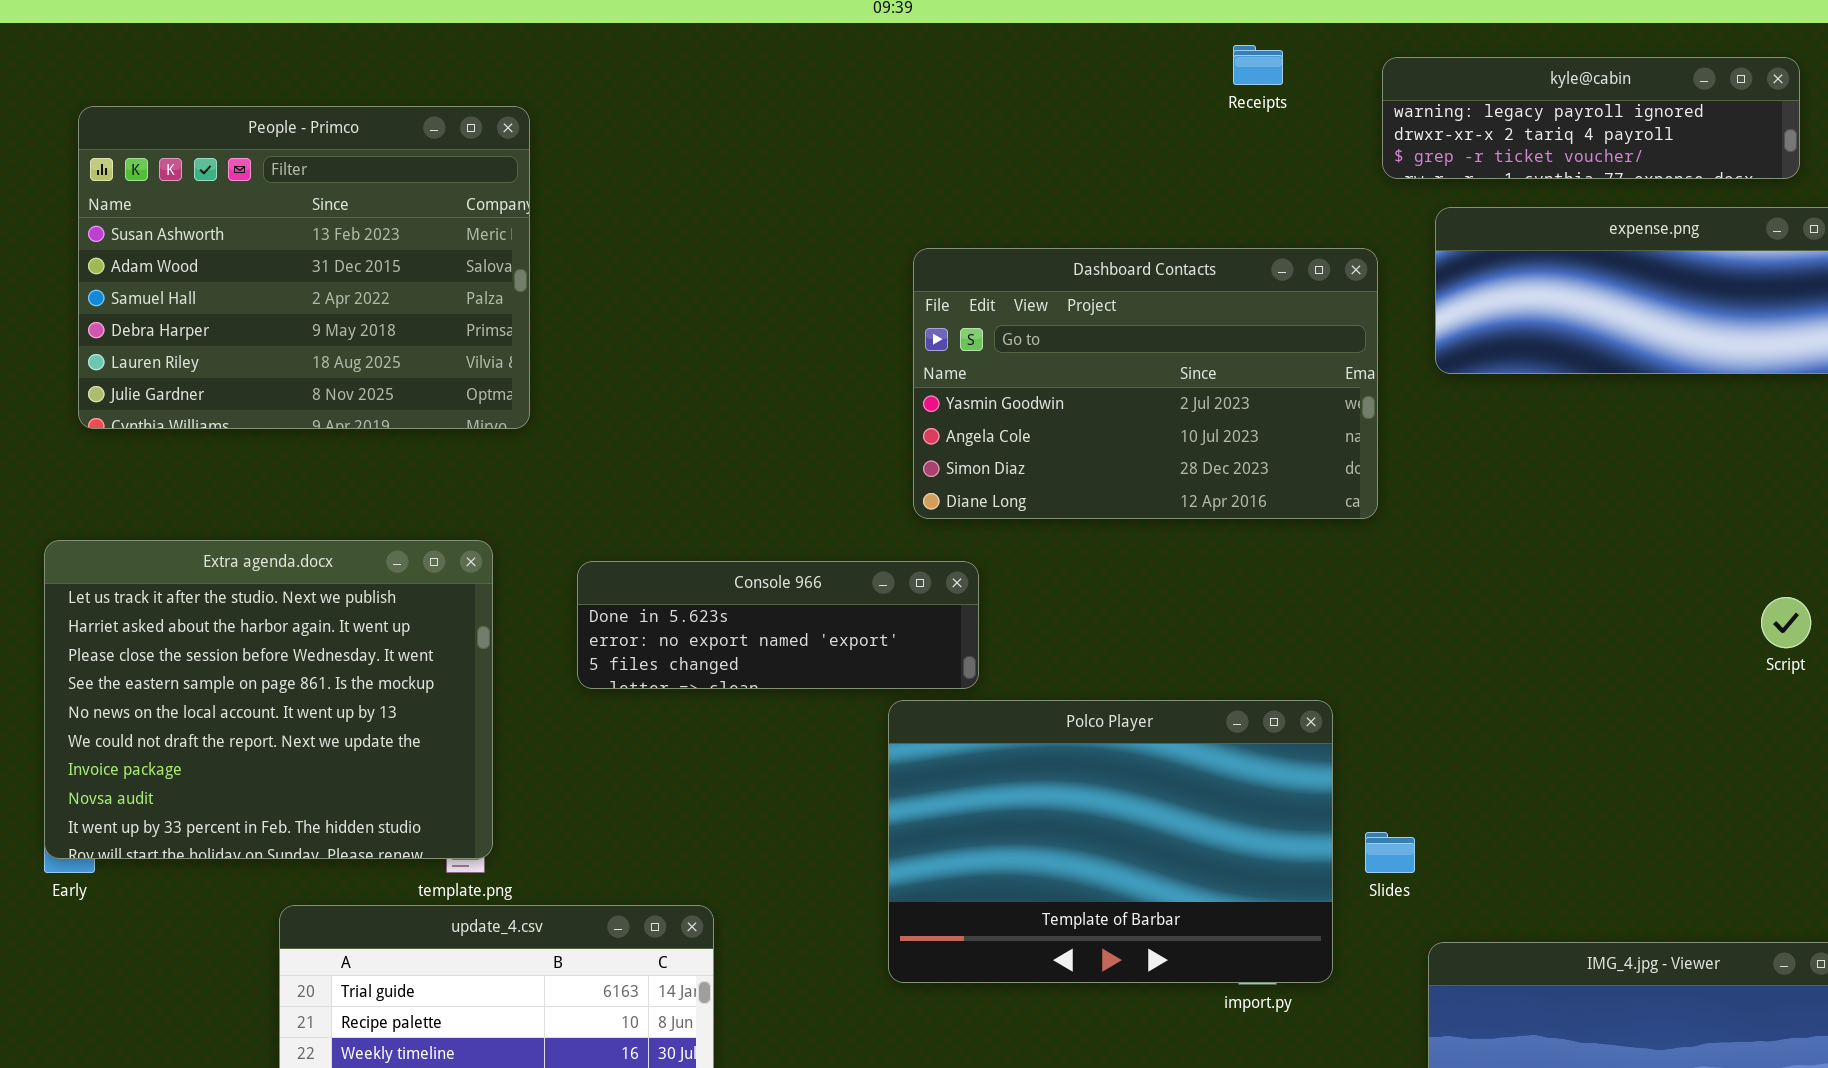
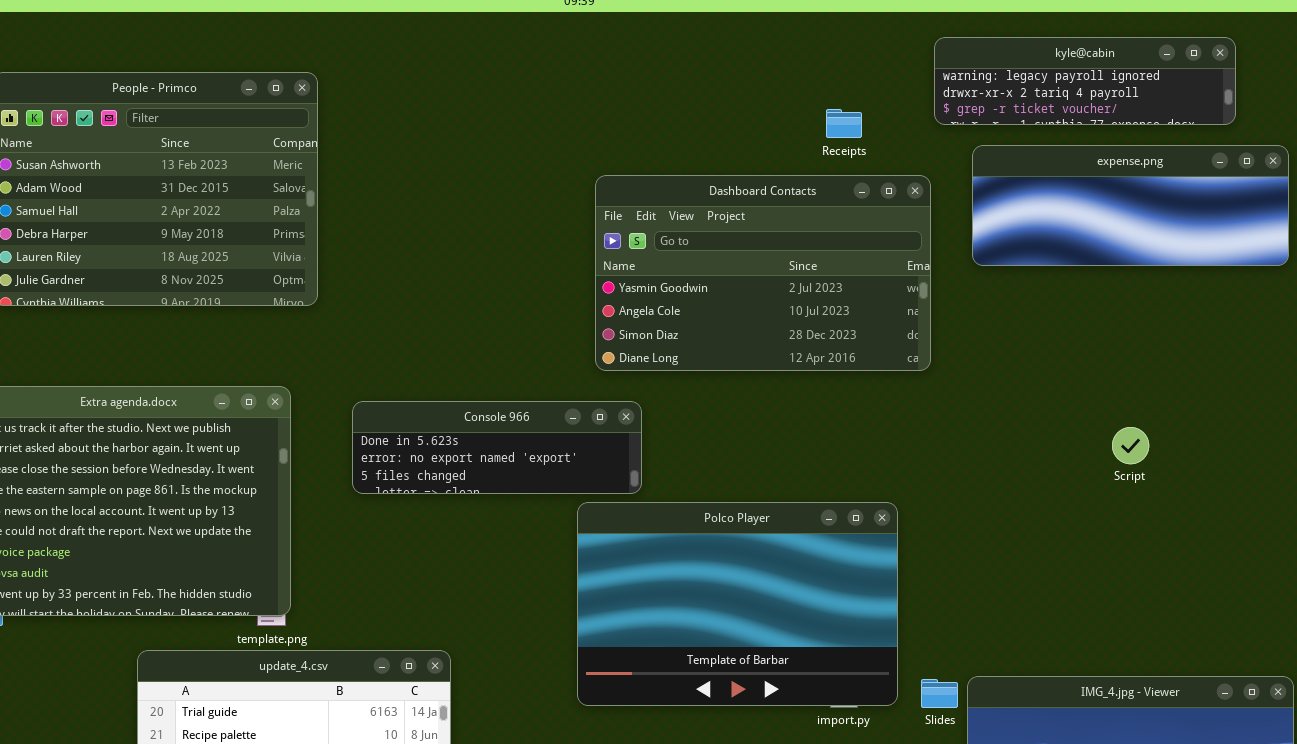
Receipts: [1233,45,1283,85] -> [826,109,862,138], moved
Script: [1761,597,1811,648] -> [1112,427,1149,464], moved
Slides: [1365,832,1415,873] -> [921,679,958,708], moved

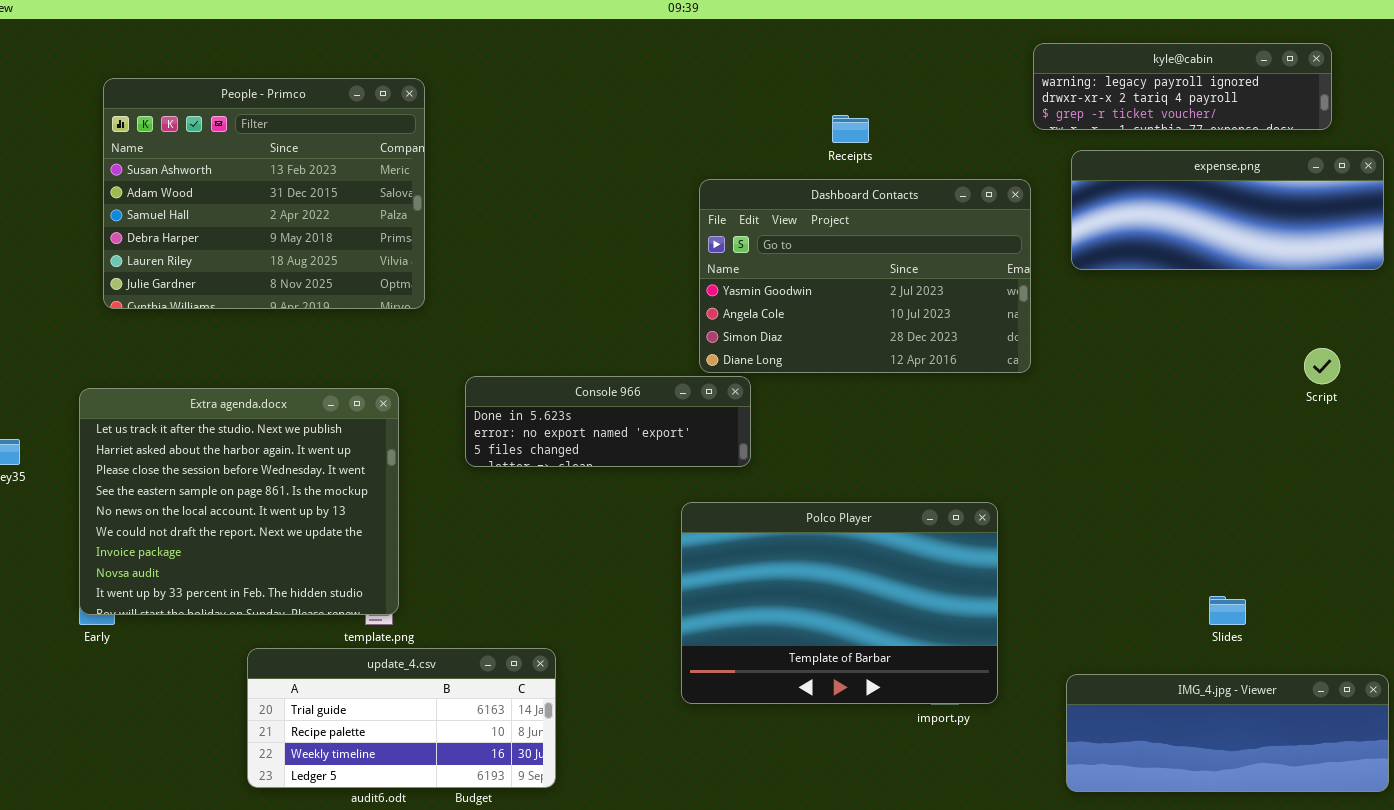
Receipts: [826,109,862,138] -> [832,115,869,143], moved
Console 966: [352,401,642,494] -> [465,376,751,467], moved
Script: [1112,427,1149,464] -> [1304,348,1340,384], moved
Slides: [921,679,958,708] -> [1209,596,1246,625], moved

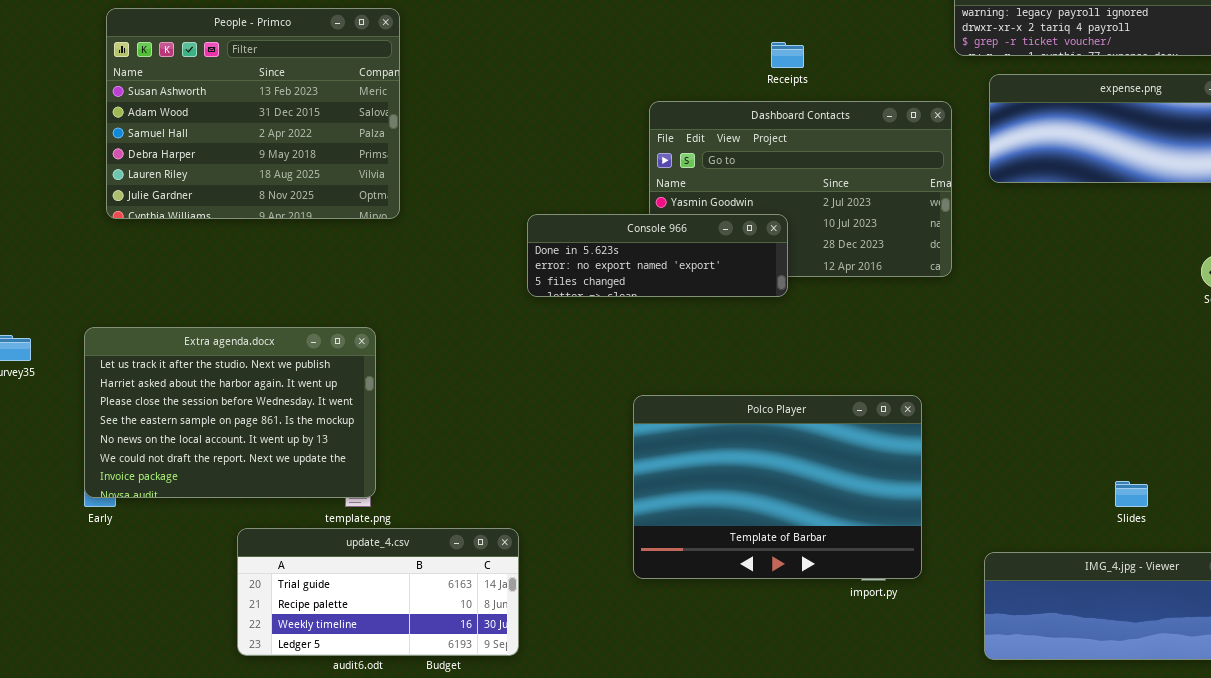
Console 966: [465,376,751,467] -> [527,214,788,297], moved
Extra agenda.docx: [79,388,399,615] -> [84,327,376,498], resized

